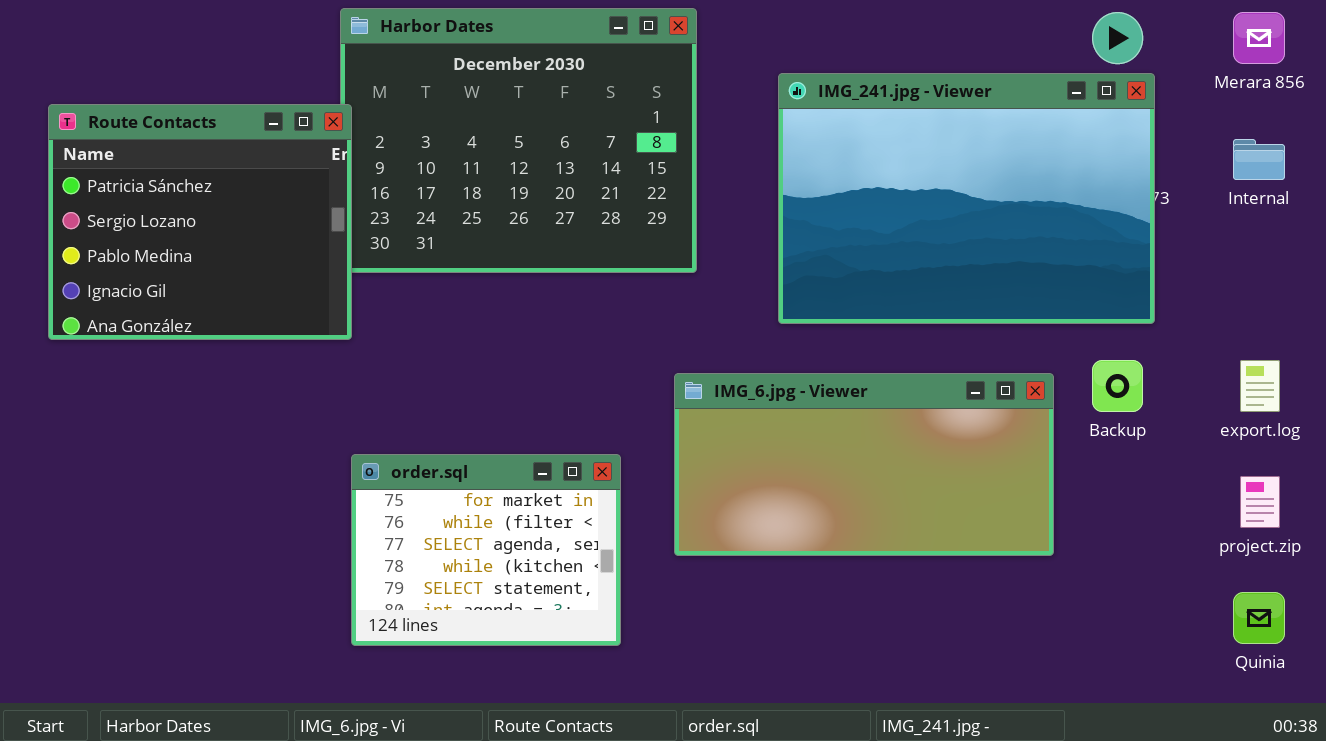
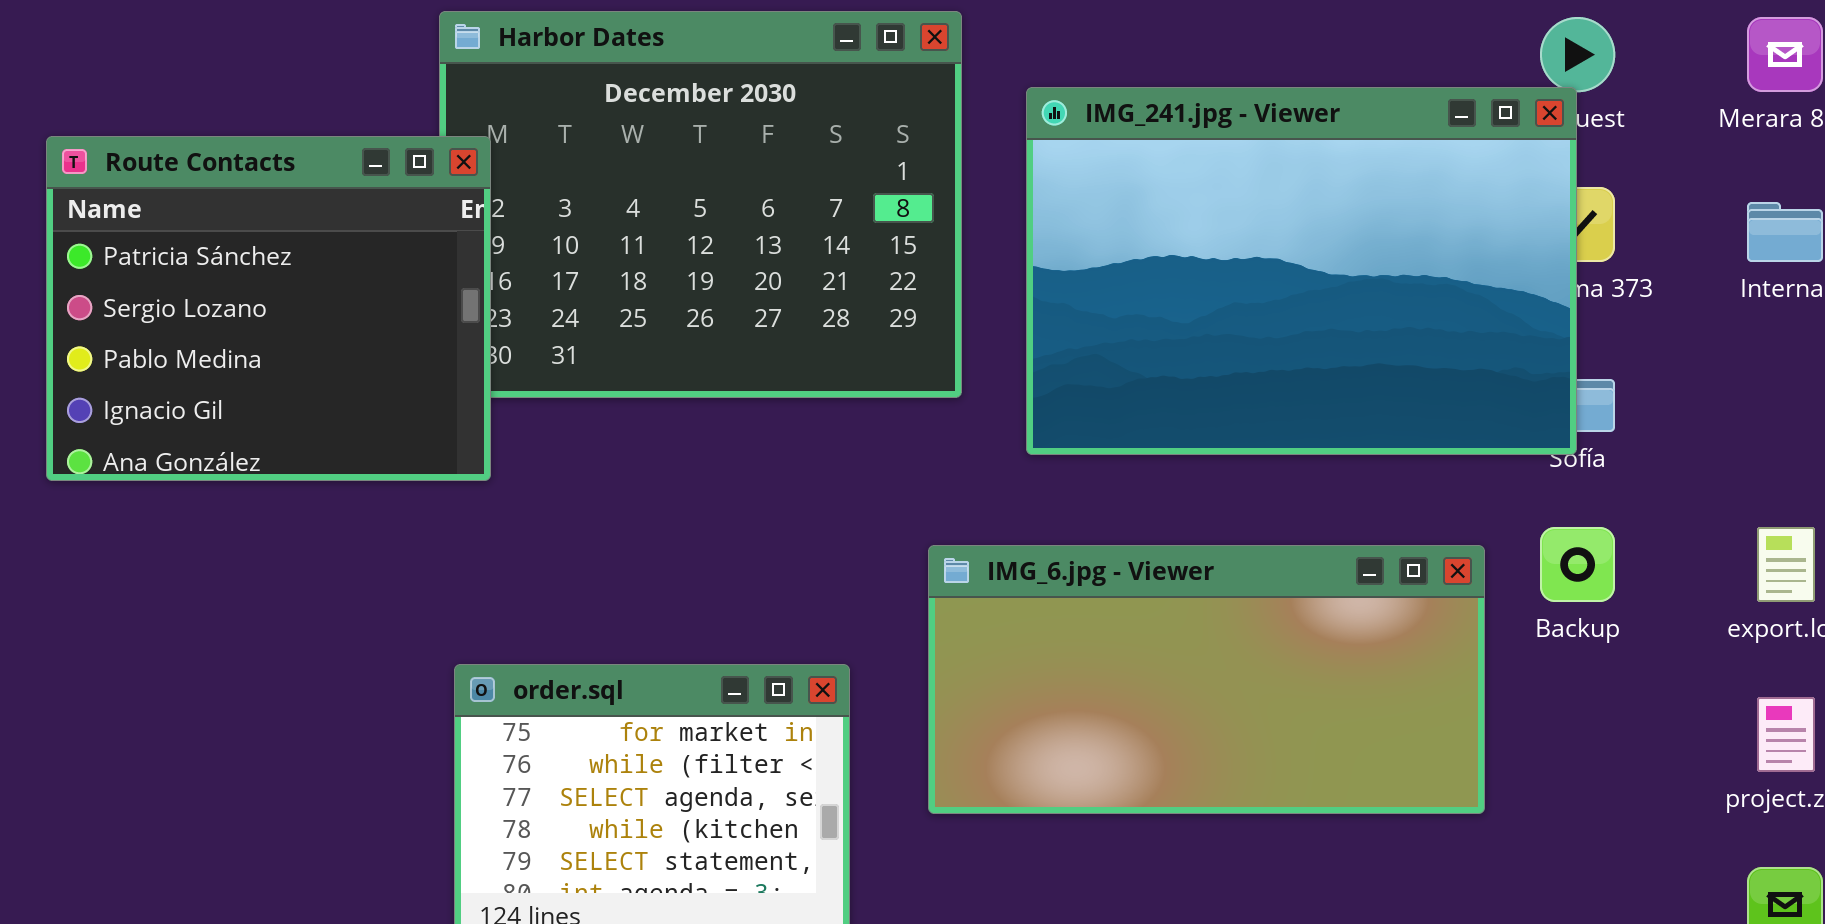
IMG_241.jpg - Viewer: [778,73,1155,324] -> [1026,87,1577,455], moved
Route Contacts: [48,104,352,340] -> [46,136,491,481], moved

